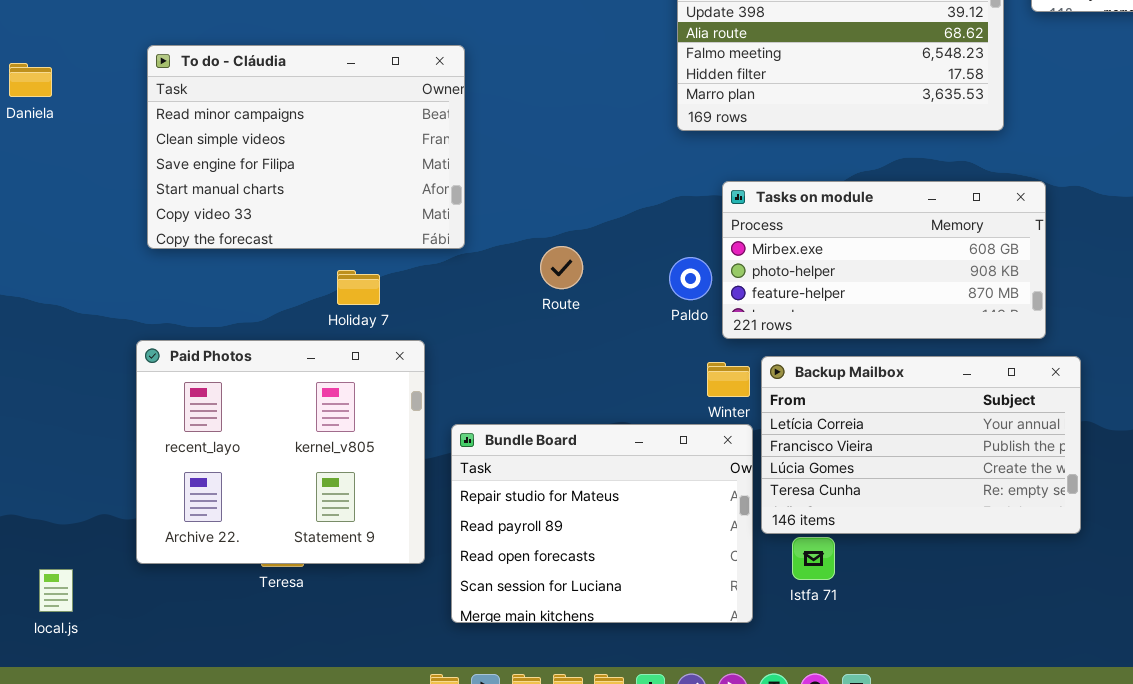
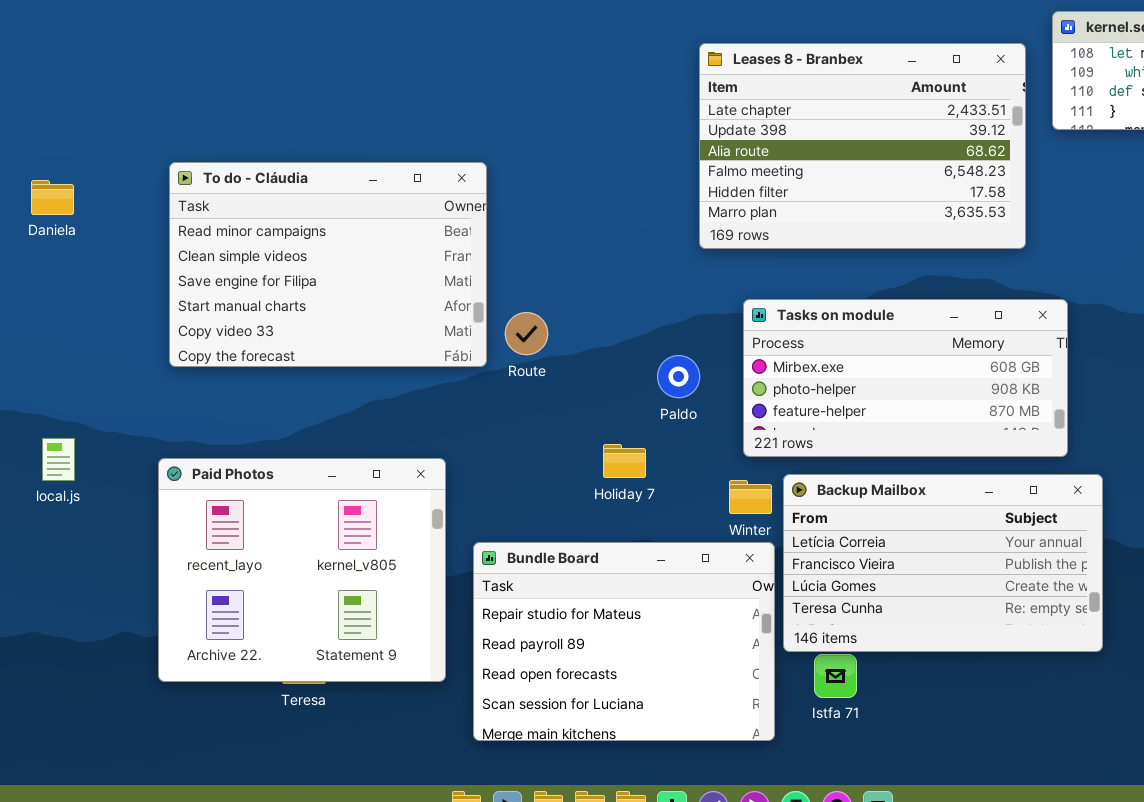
Route: [540,246,583,289] -> [505,312,548,355], moved
Paldo: [669,257,712,300] -> [657,355,700,398], moved
Holiday 7: [337,270,380,305] -> [603,444,646,478], moved
local.js: [39,569,73,612] -> [42,438,75,481], moved

